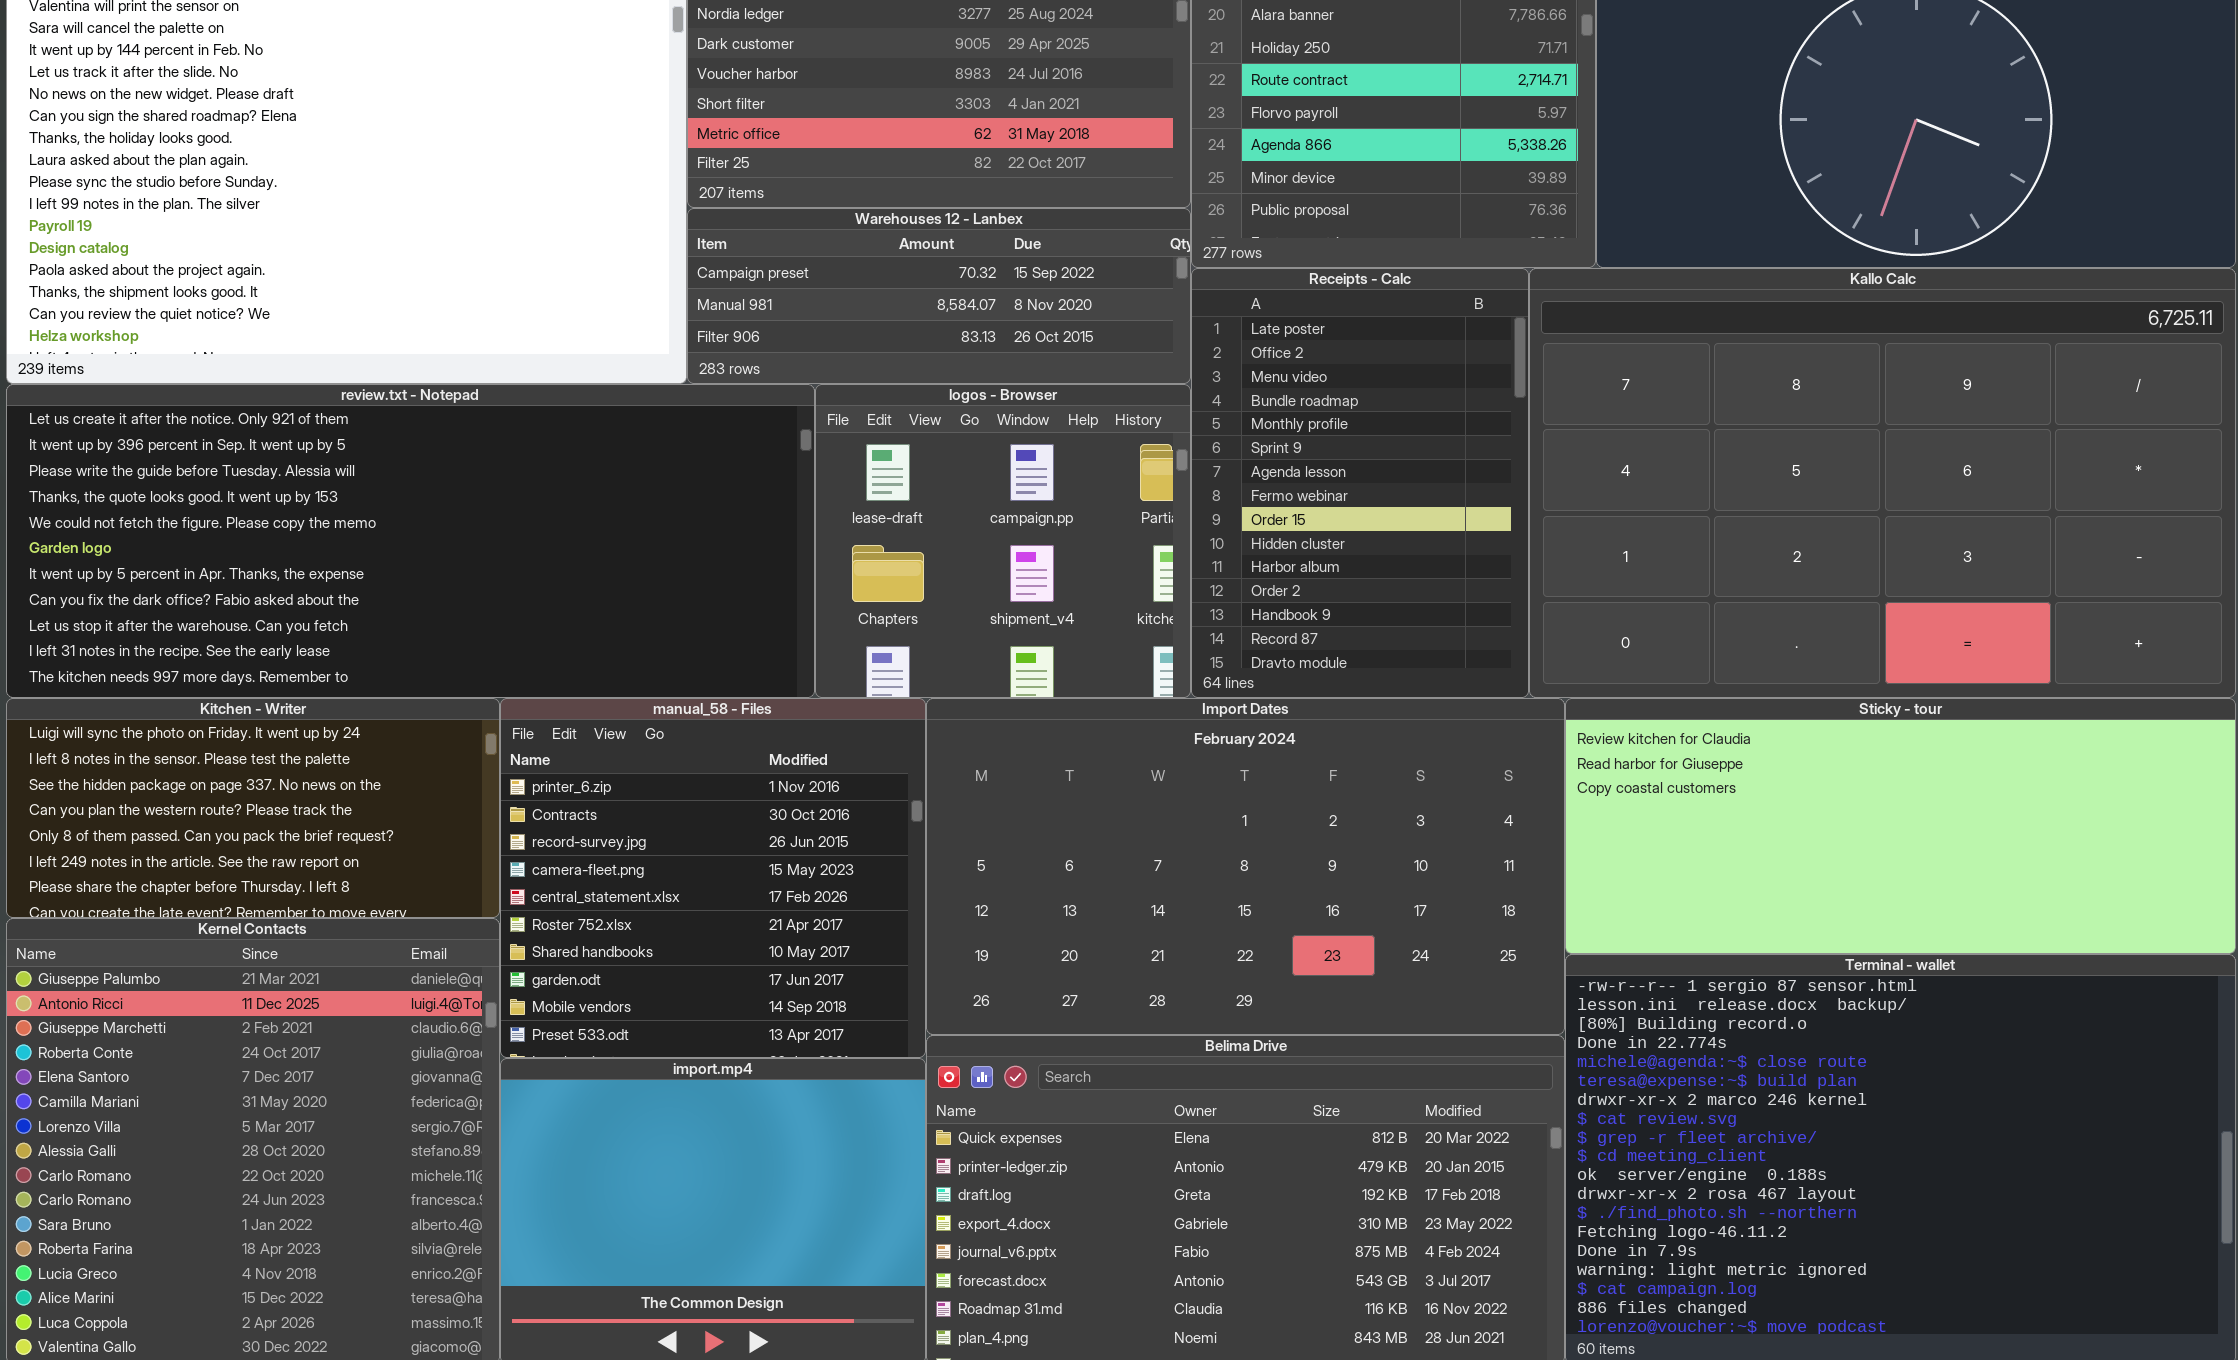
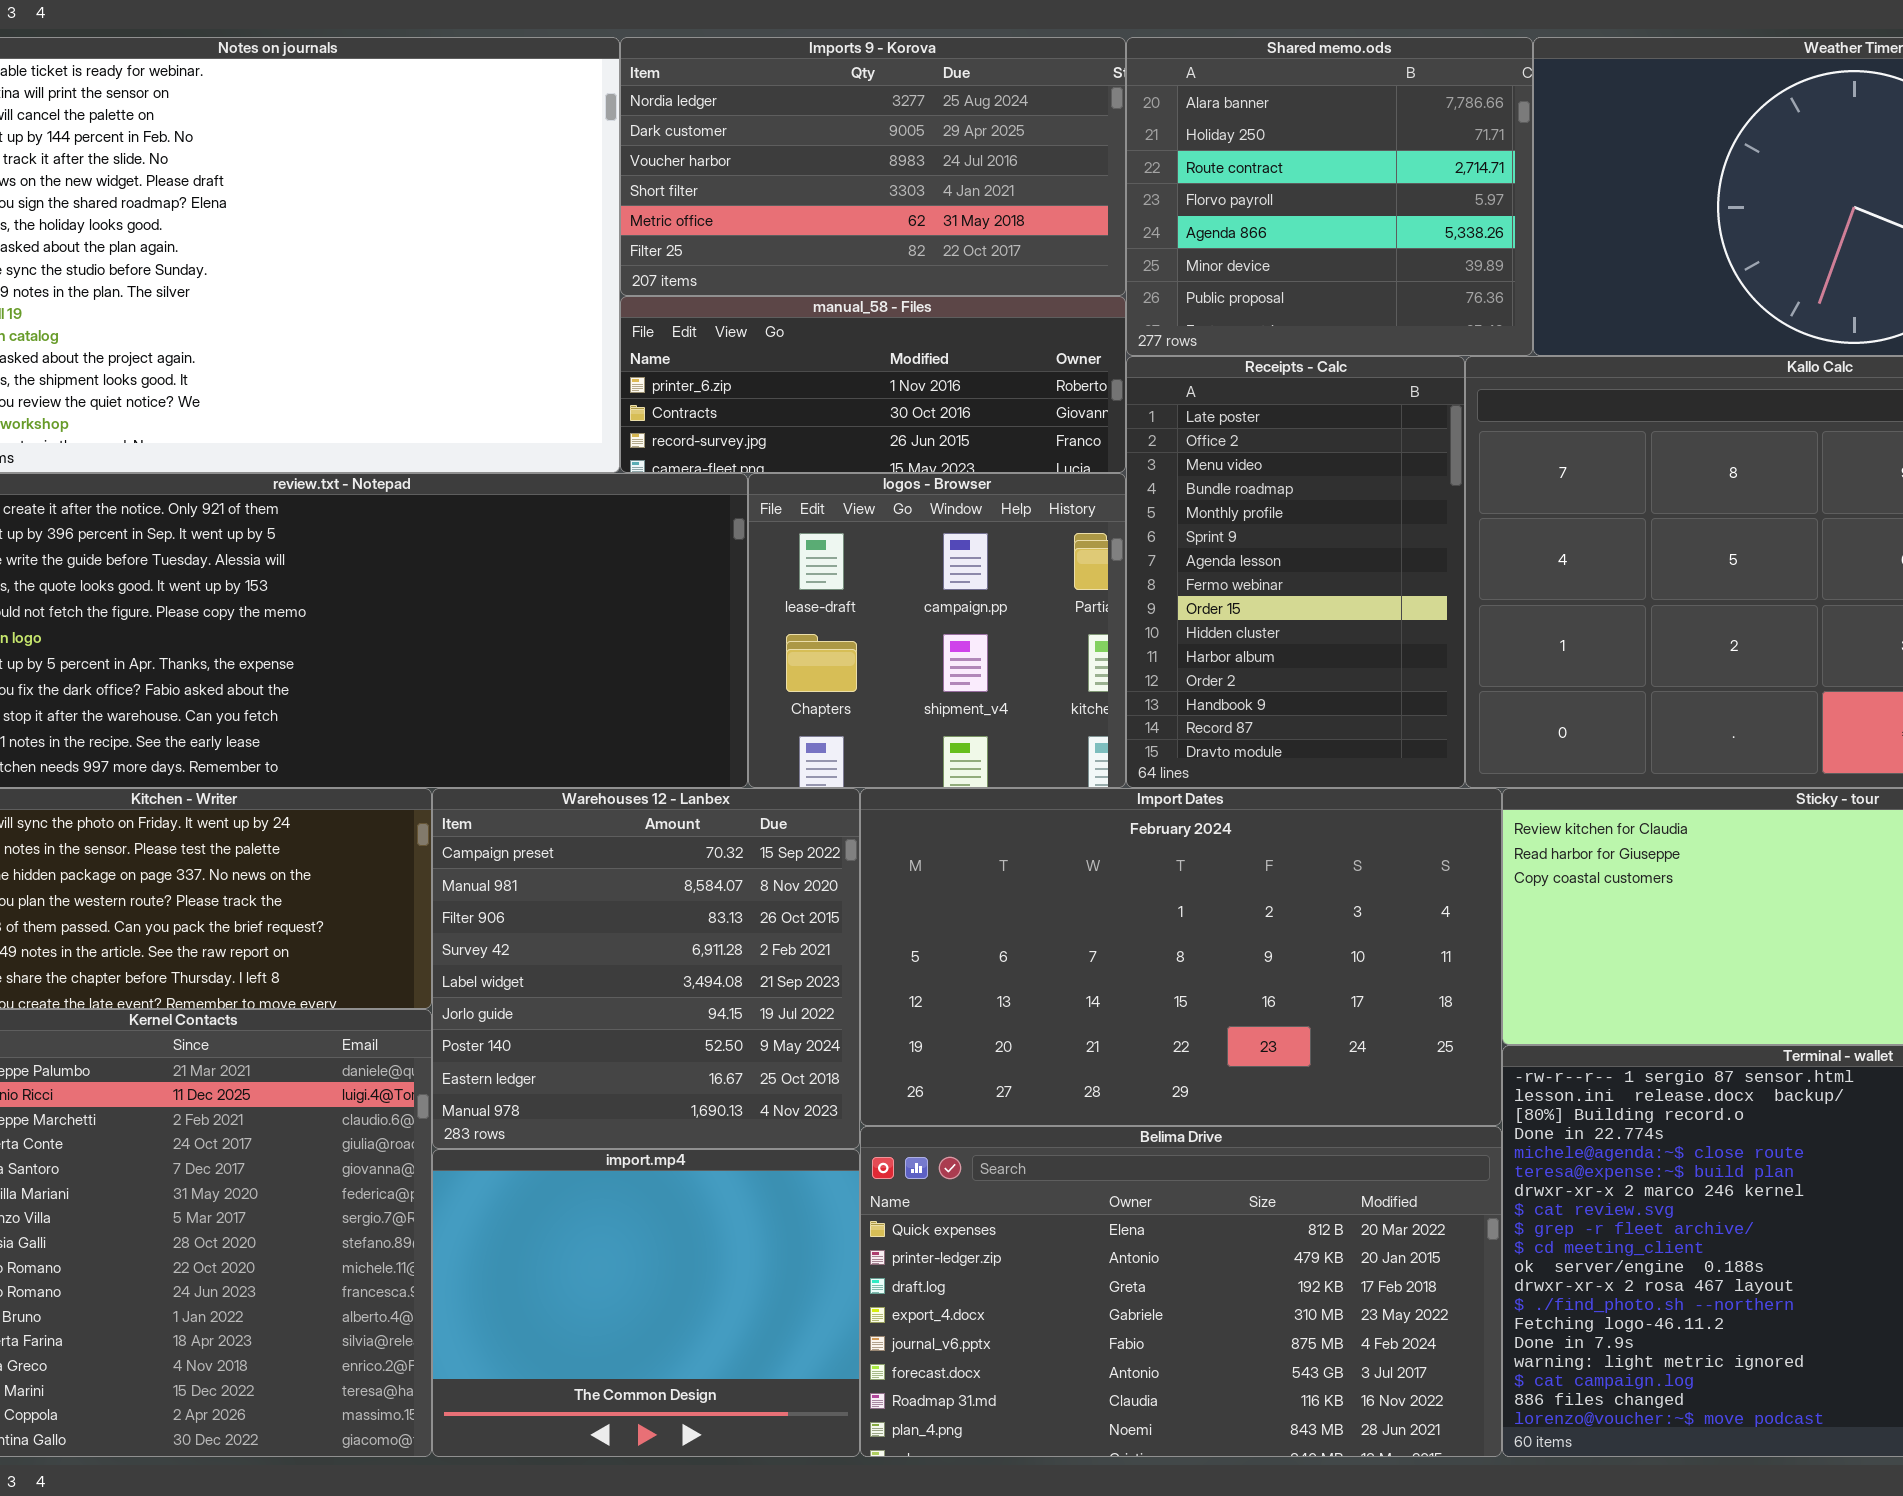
Warehouses 12 - Lanbex: [687,208,1191,384] -> [432,788,860,1149], moved, resized
manual_58 - Files: [500,698,926,1058] -> [620,296,1126,473], moved, resized

